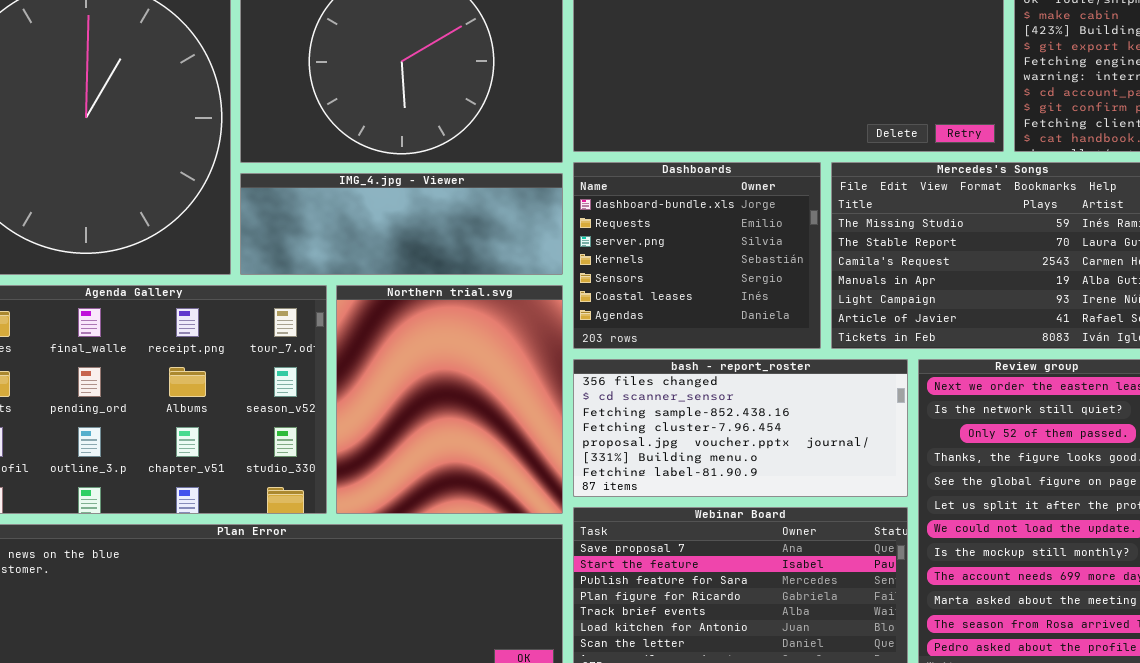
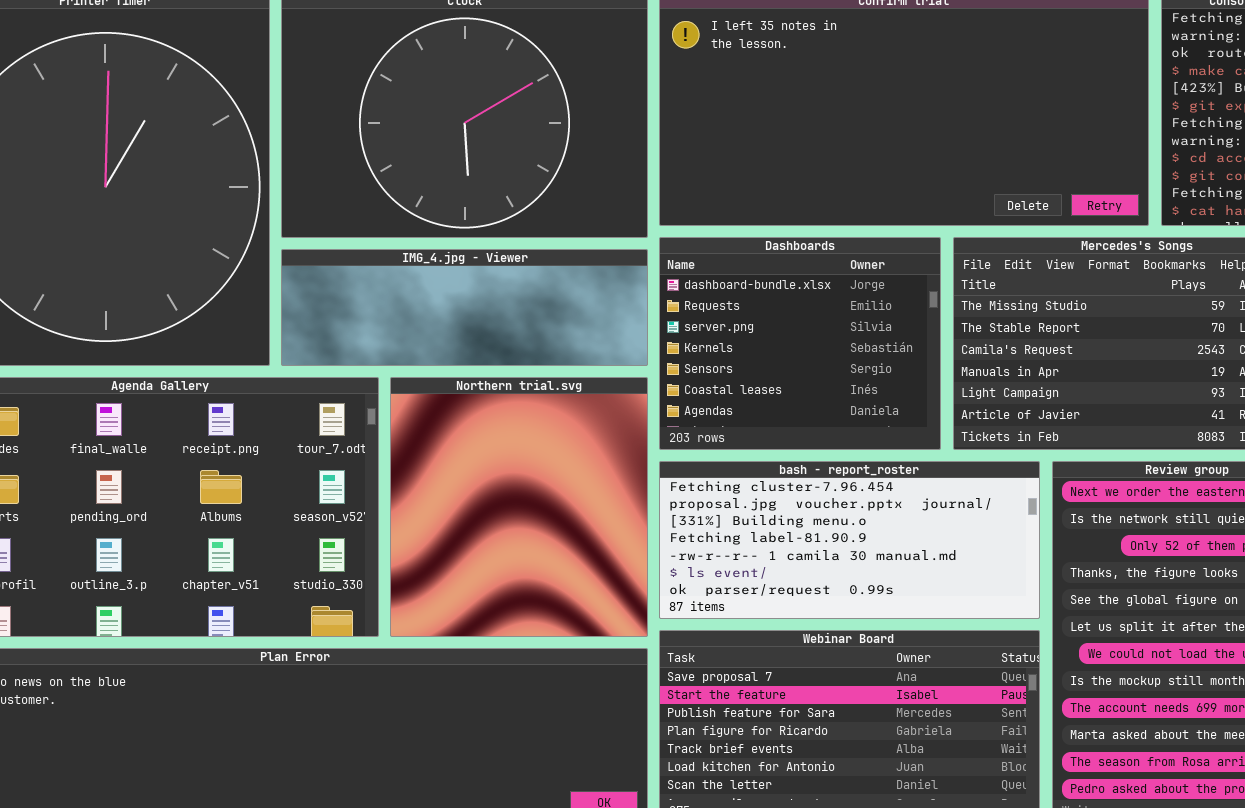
bash - report_roster: [573,359,908,497] -> [659,461,1040,619], scrolled down 3 rows

